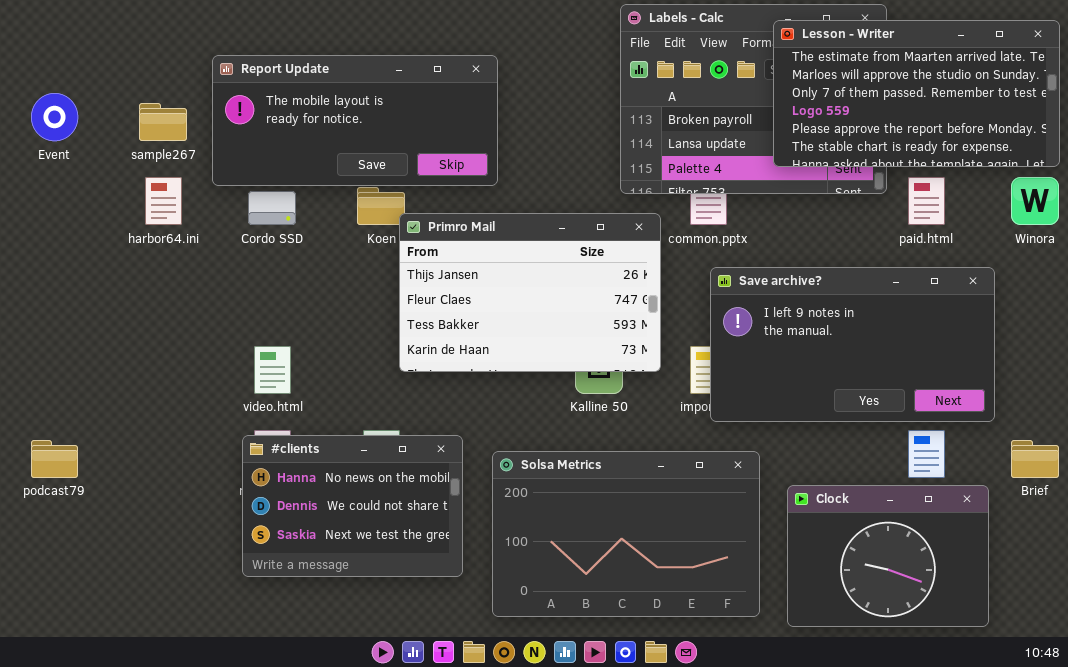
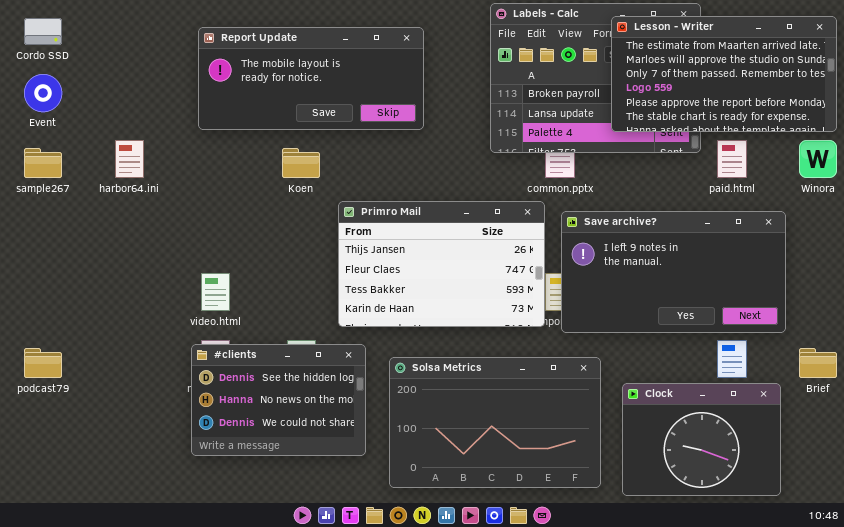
Report Update: [212,55,498,186] -> [198,27,424,130], moved
sample267: [139,103,187,141] -> [24,148,62,178], moved
Cordo SSD: [248,191,296,225] -> [24,18,62,45], moved
Primro Mail: [399,213,661,372] -> [338,201,545,327], moved
#clients: [242,435,463,577] -> [191,344,366,456], scrolled up 1 row

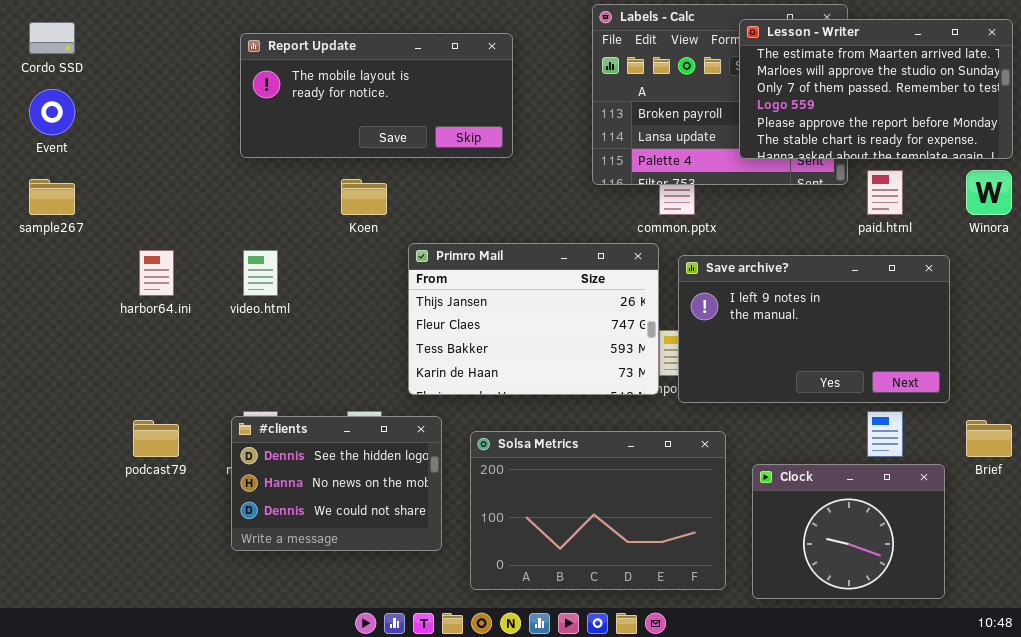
harbor64.ini: [115,140,144,178] -> [139,250,174,296], moved
video.html: [201,273,230,311] -> [243,250,278,296], moved
podcast79: [24,348,62,378] -> [133,420,179,457], moved

